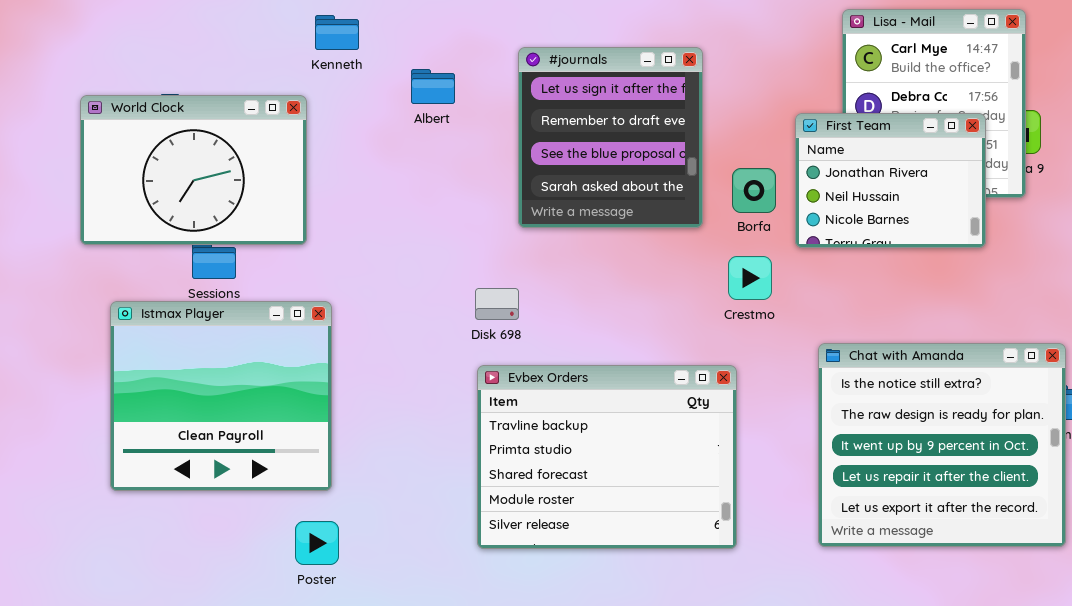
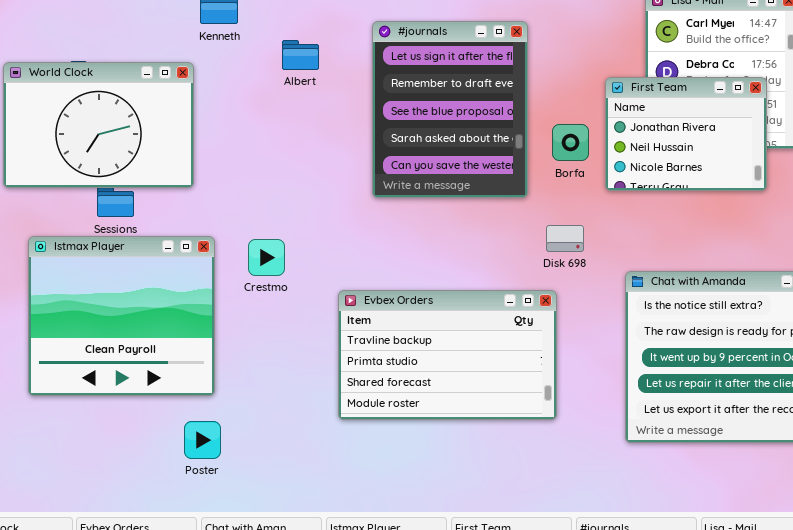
#journals: [518,47,703,228] -> [372,21,528,198], resized
Crestmo: [728,256,772,300] -> [248,239,285,276], moved
Disk 698: [475,288,519,320] -> [546,225,584,252], moved
Evbex Orders: [477,365,737,549] -> [338,290,557,420], resized

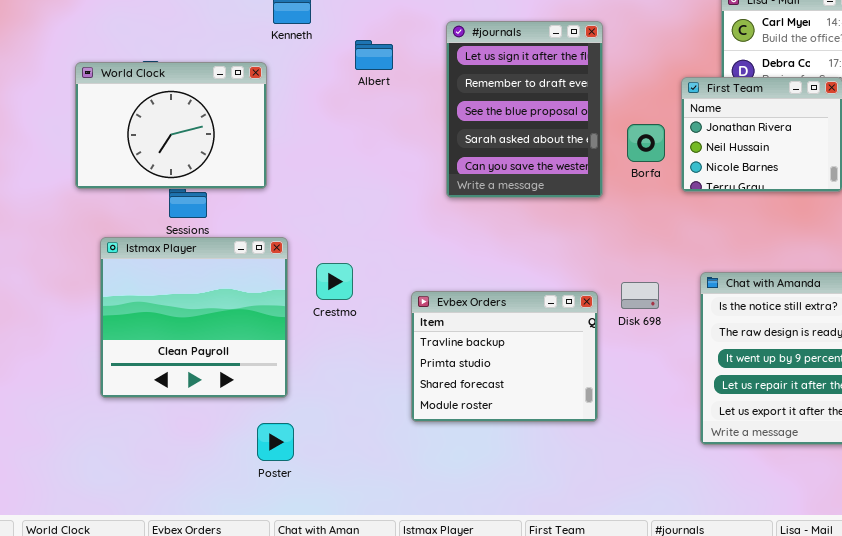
Disk 698: [546,225,584,252] -> [621,282,659,309], moved
Crestmo: [248,239,285,276] -> [316,263,353,300], moved
Evbex Orders: [338,290,557,420] -> [411,291,598,422], resized

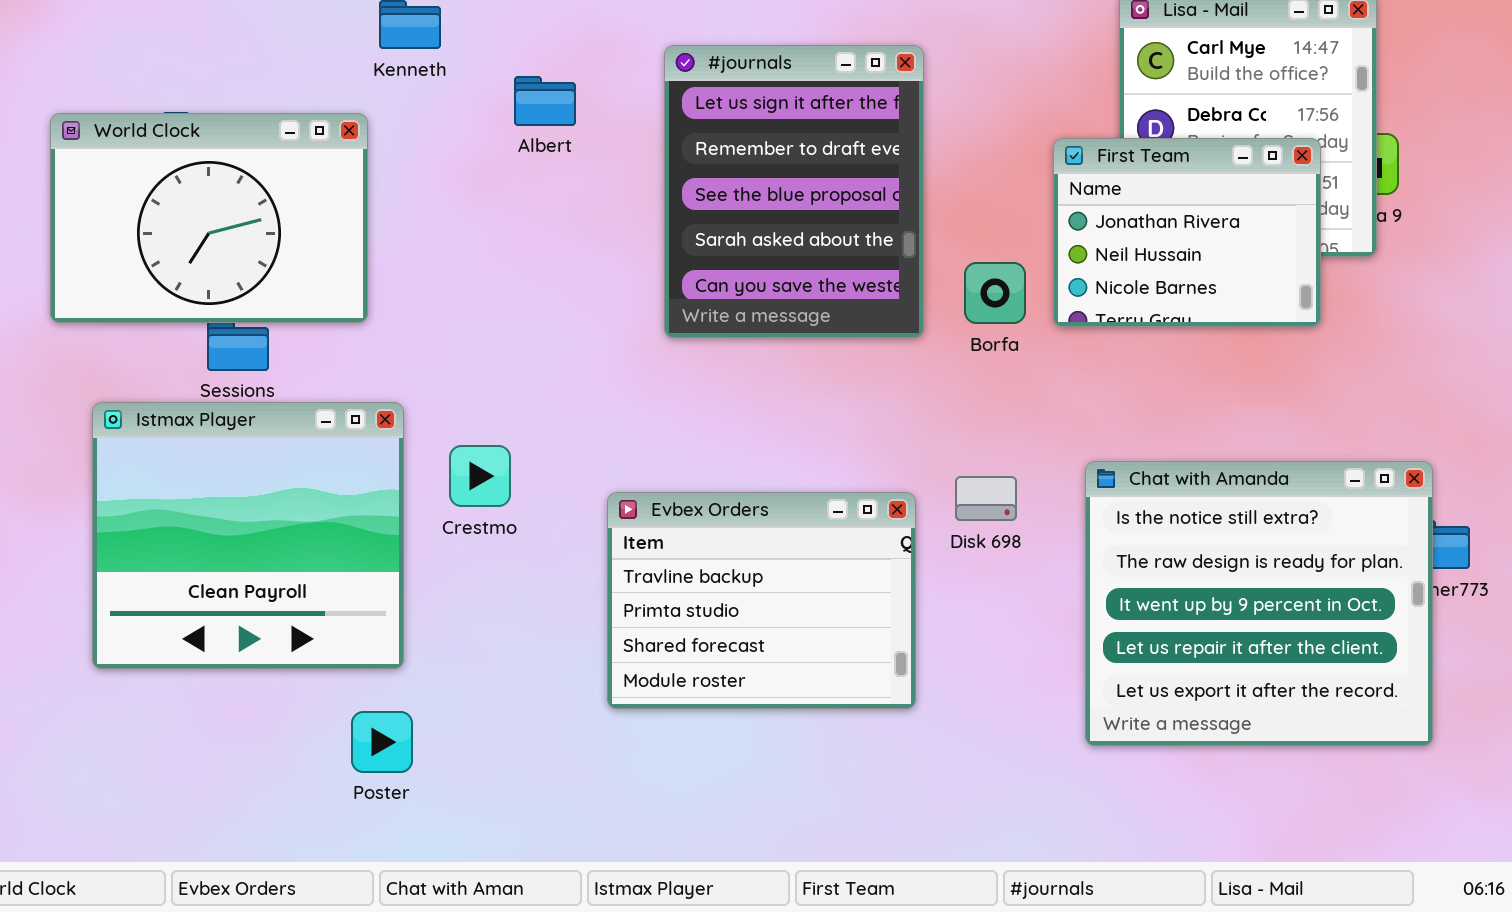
Borfa: [627,124,665,162] -> [964,262,1026,324], moved

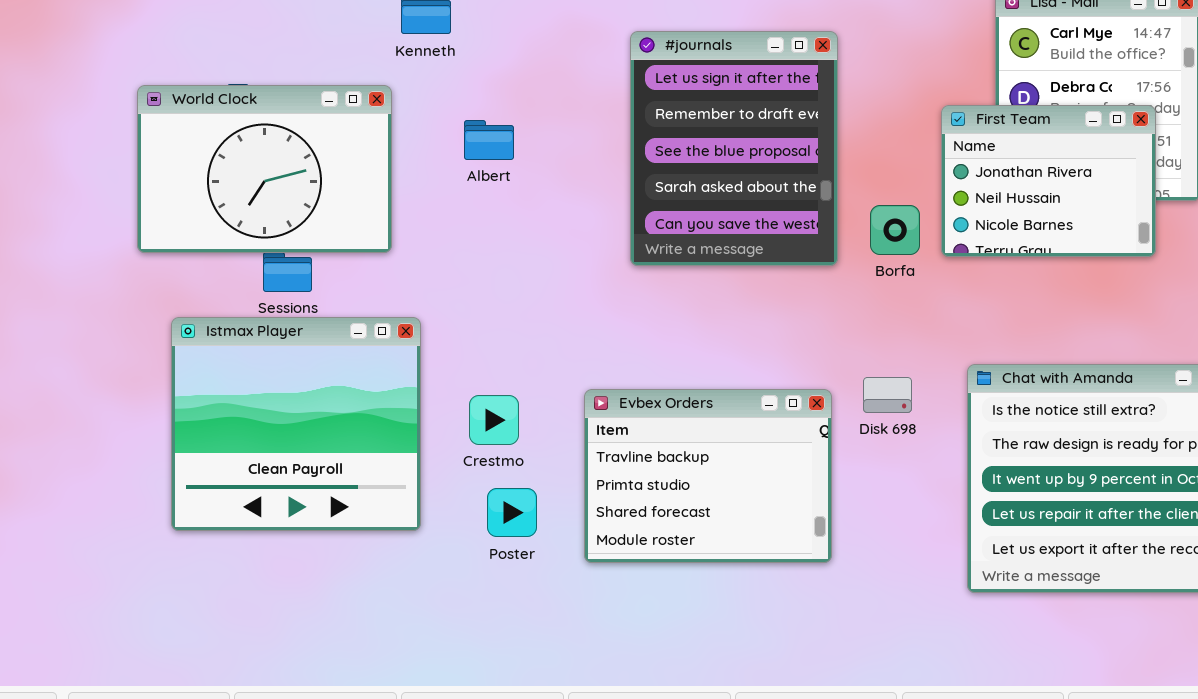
Albert: [514,76,576,126] -> [464,120,514,160], moved
Crestmo: [449,445,511,507] -> [469,395,519,445], moved
Poster: [351,711,413,773] -> [487,488,537,537], moved

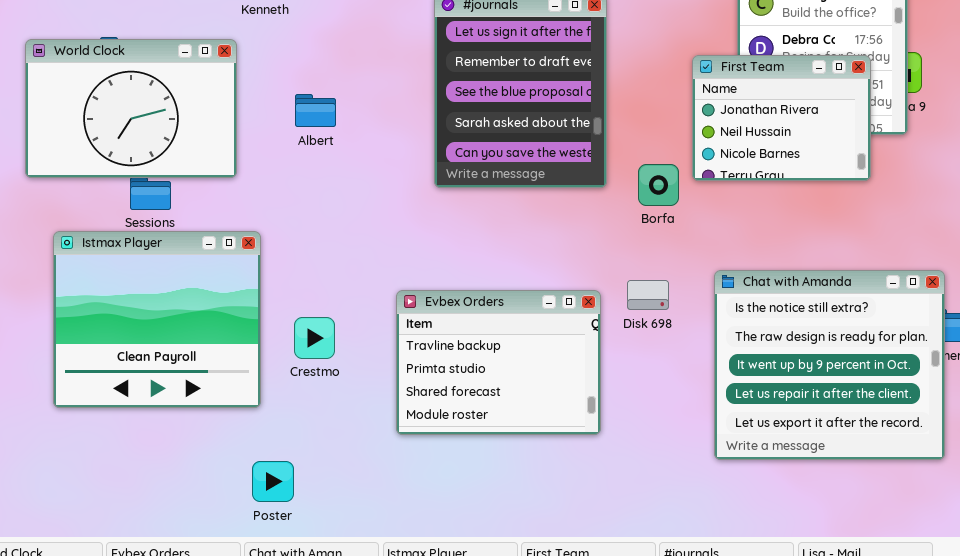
Albert: [464,120,514,160] -> [295,94,336,127], moved
Borfa: [870,205,920,255] -> [638,164,679,206], moved
Crestmo: [469,395,519,445] -> [294,317,335,359], moved
Poster: [487,488,537,537] -> [252,461,294,502], moved

